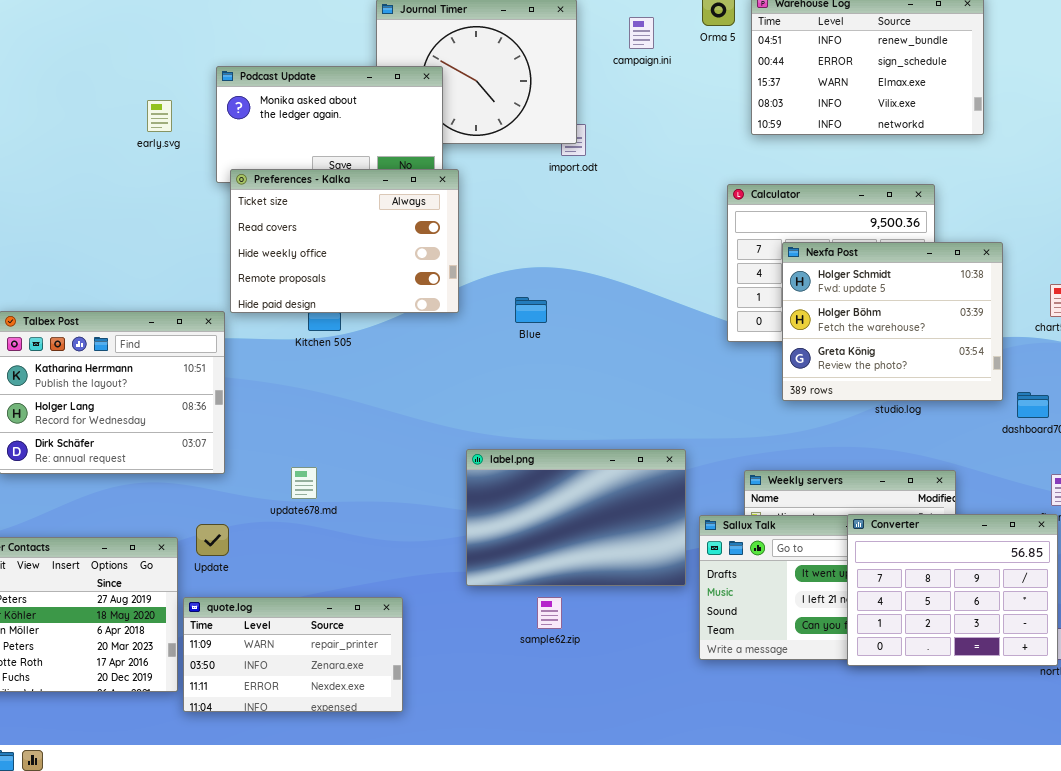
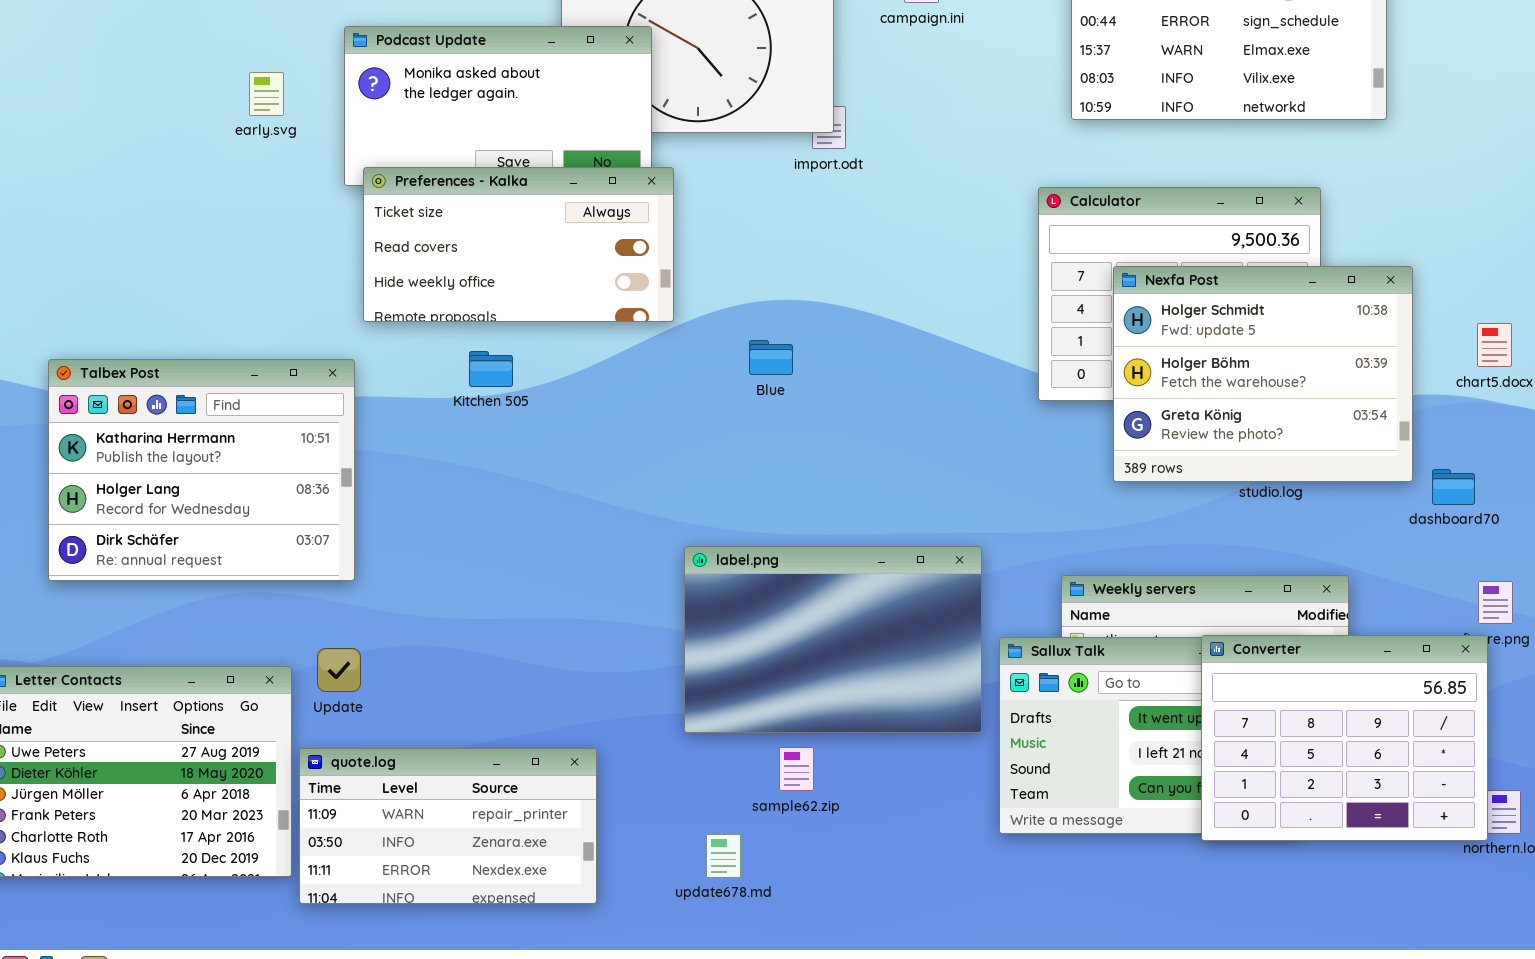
Preferences - Kalka: [230,169,459,313] -> [363,167,674,322], resized
update678.md: [291,467,317,499] -> [706,834,741,878], moved

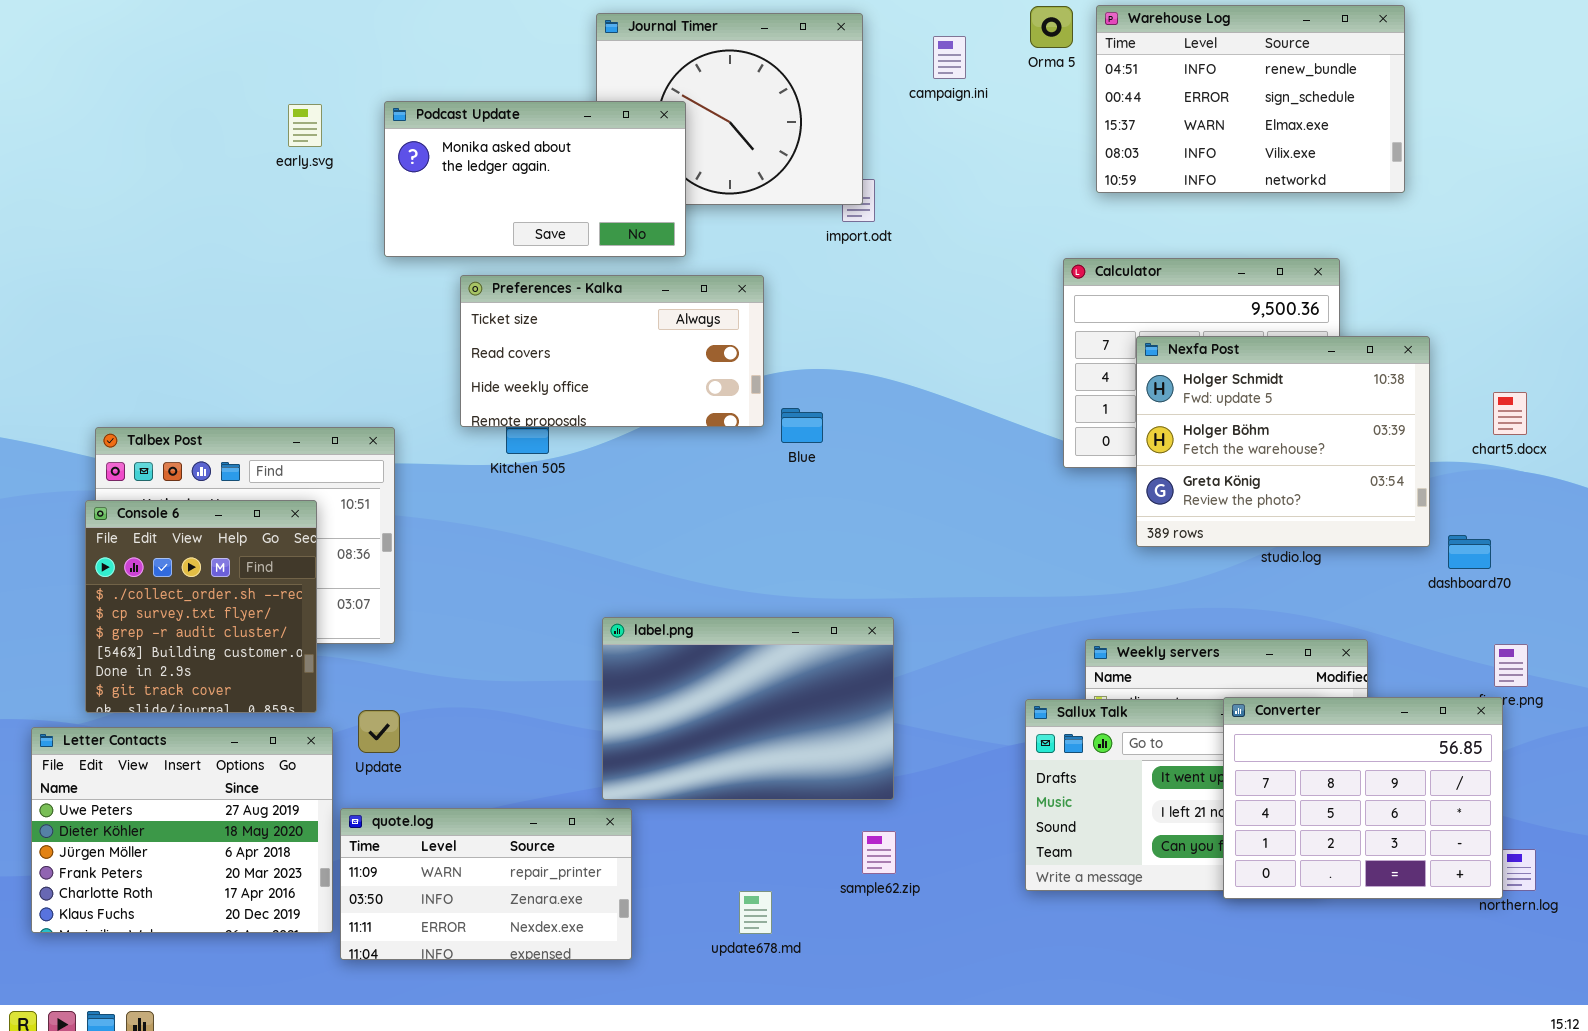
early.svg: [249,72,284,116] -> [288,104,322,147], moved
Preferences - Kalka: [363,167,674,322] -> [460,275,764,427], moved
Console 6: none -> [85,500,317,713], opened
label.png: [684,546,982,733] -> [602,617,894,800], moved
sample62.zip: [779,747,814,791] -> [862,831,896,874], moved

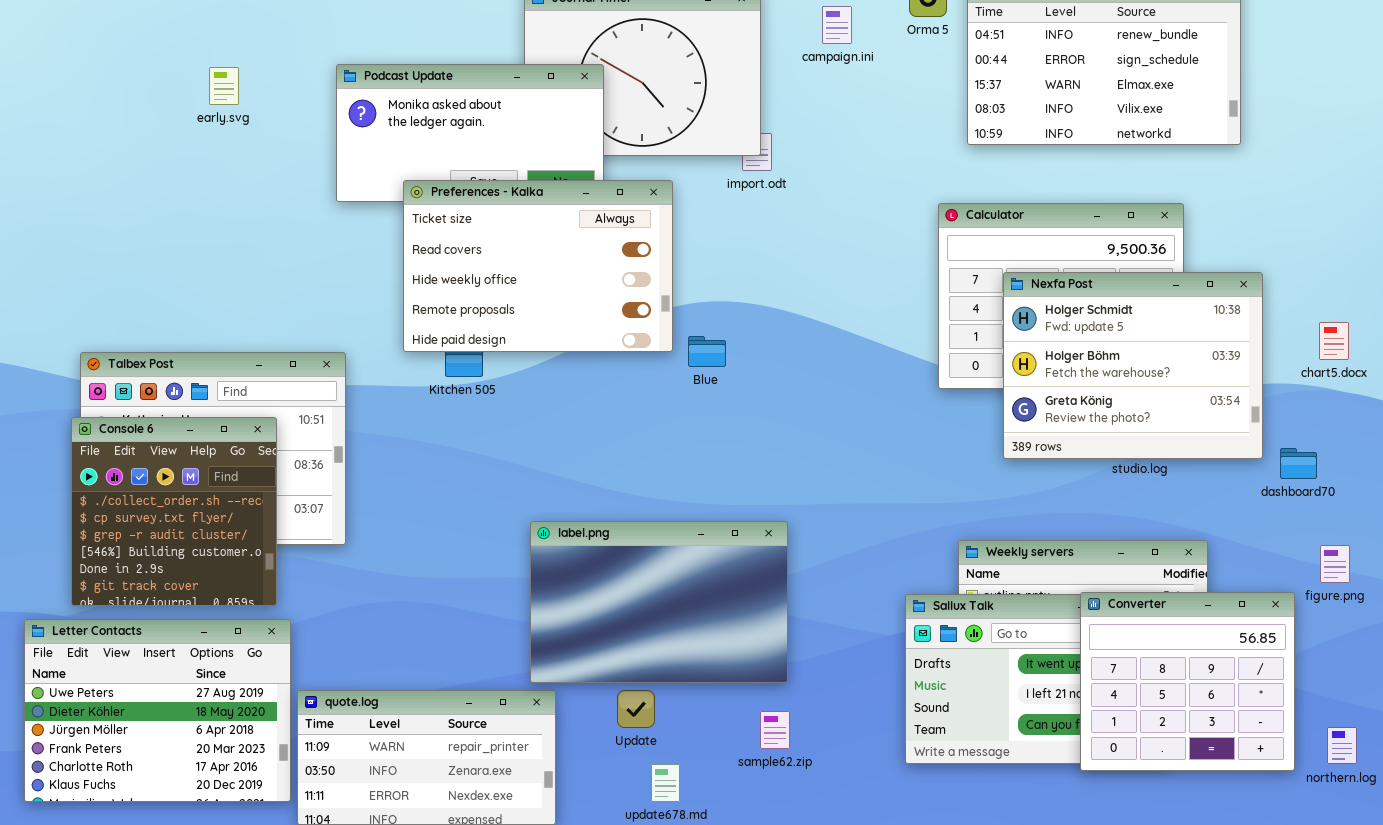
early.svg: [288,104,322,147] -> [209,67,239,105], moved
Preferences - Kalka: [460,275,764,427] -> [403,180,673,352], resized
Converter: [1223,697,1503,899] -> [1080,592,1295,771], resized
Update: [358,710,400,753] -> [617,690,655,728], moved

